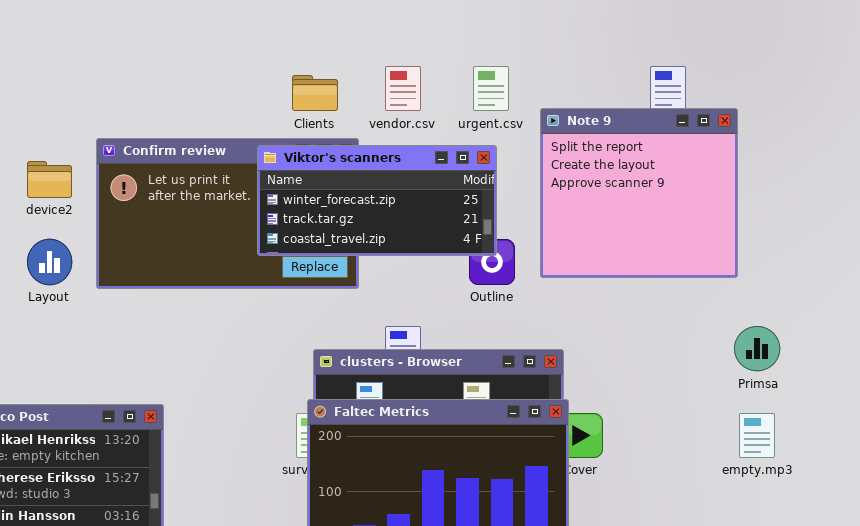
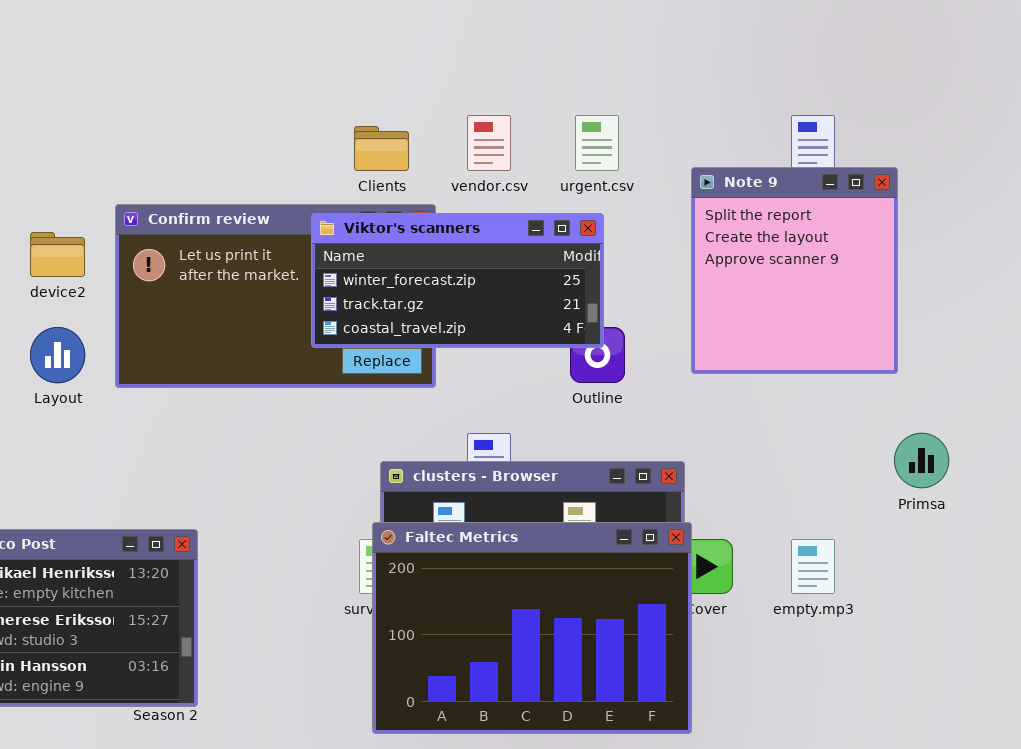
Note 9: [540,108,738,278] -> [691,167,898,374], resized
empty.mp3: [739,413,775,458] -> [791,539,835,594], moved

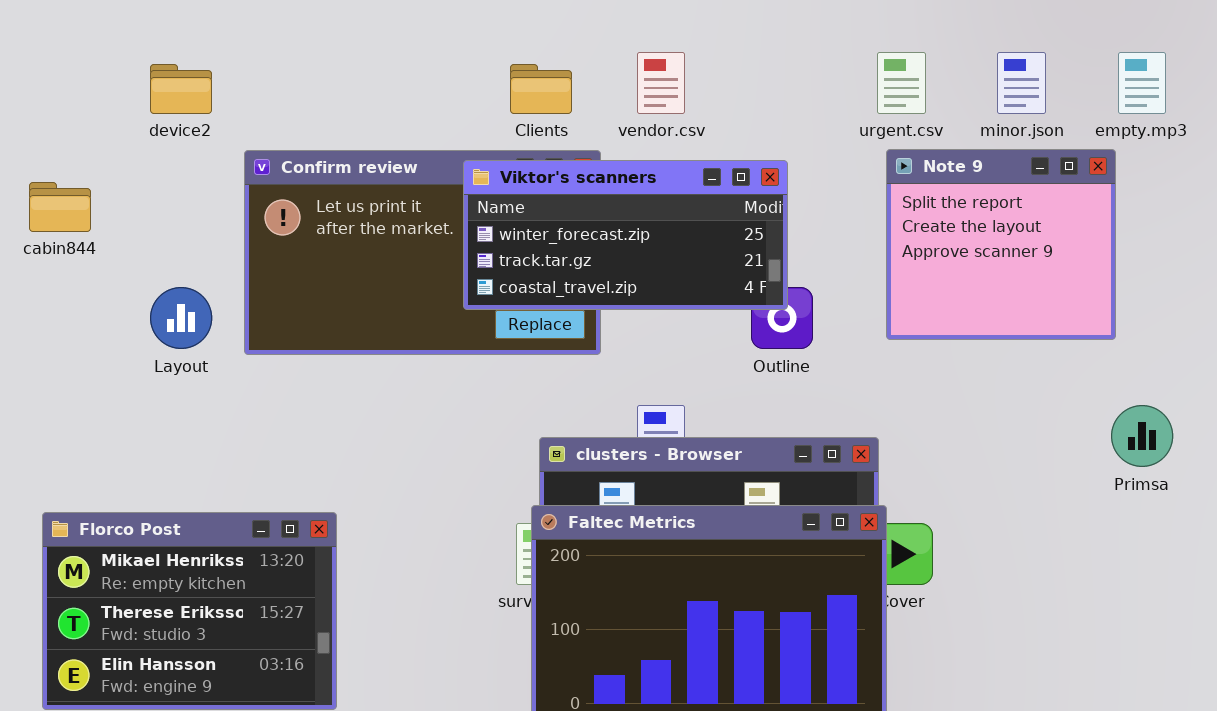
urgent.csv: [575,115,619,171] -> [877,52,926,114], moved
Note 9: [691,167,898,374] -> [886,149,1116,340], resized
device2: [30,232,85,277] -> [150,64,212,114], moved
empty.mp3: [791,539,835,594] -> [1118,52,1166,114], moved

